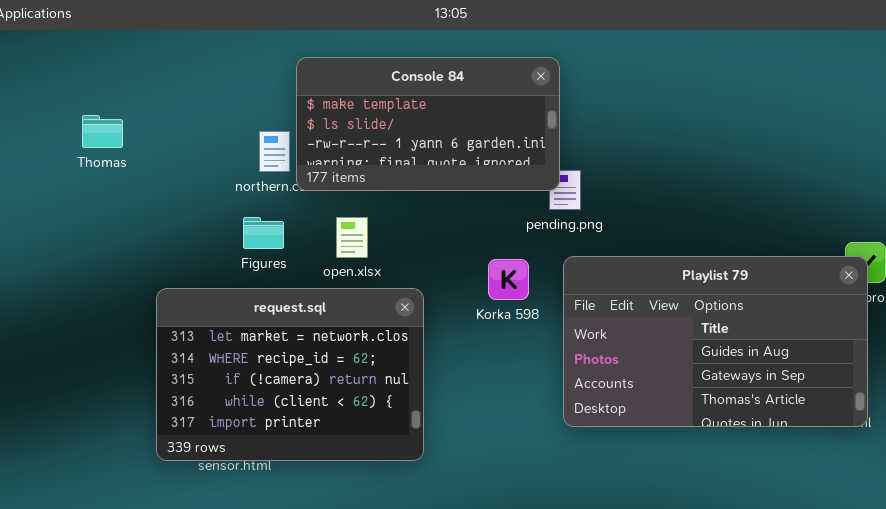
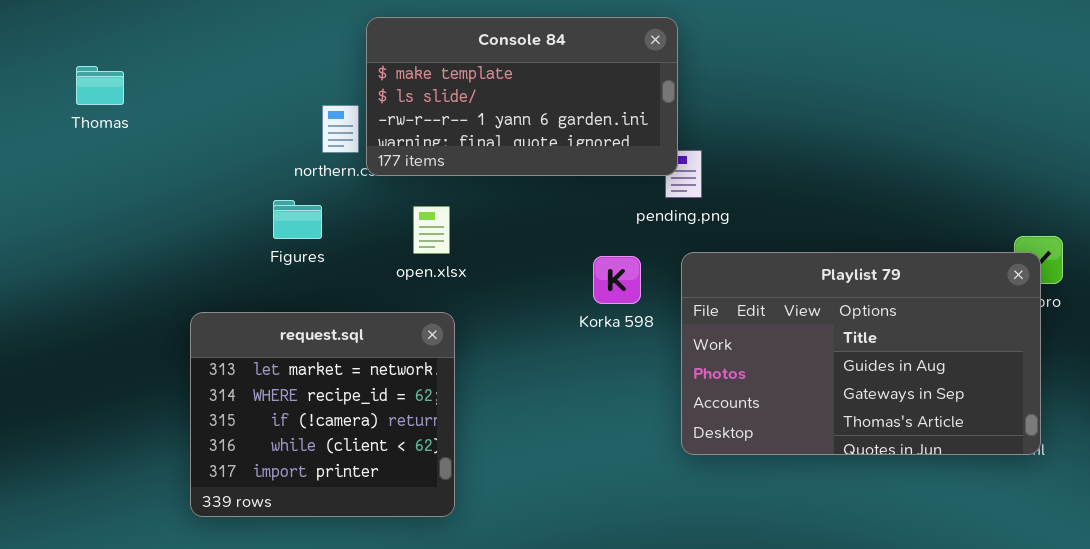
Thomas: [82,115,123,148] -> [76,66,124,105], moved
Figures: [243,217,284,249] -> [273,200,322,239], moved
request.sql: [156,288,424,461] -> [190,312,455,517], moved, resized

